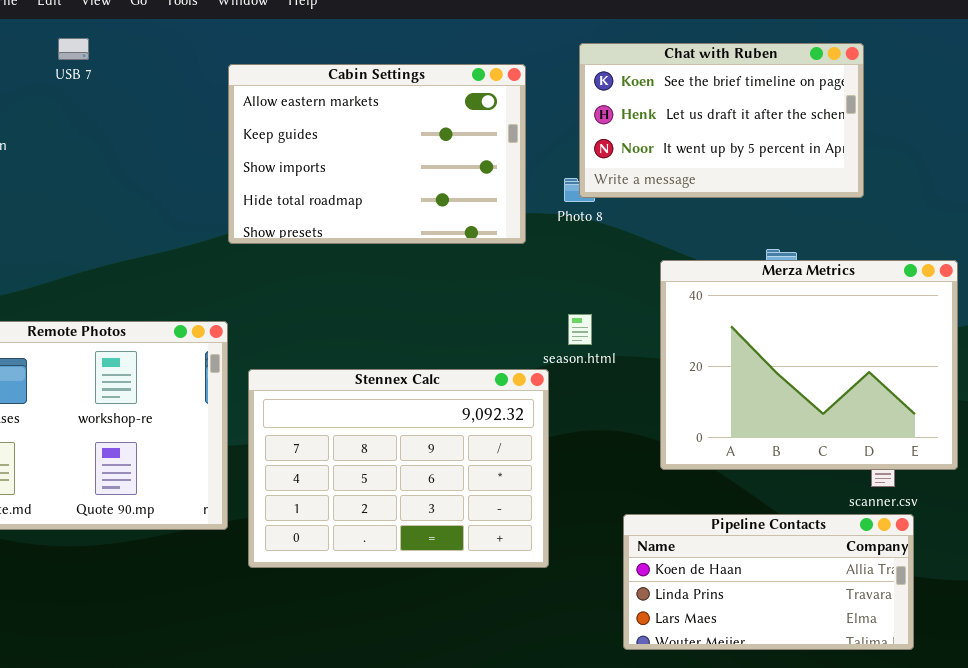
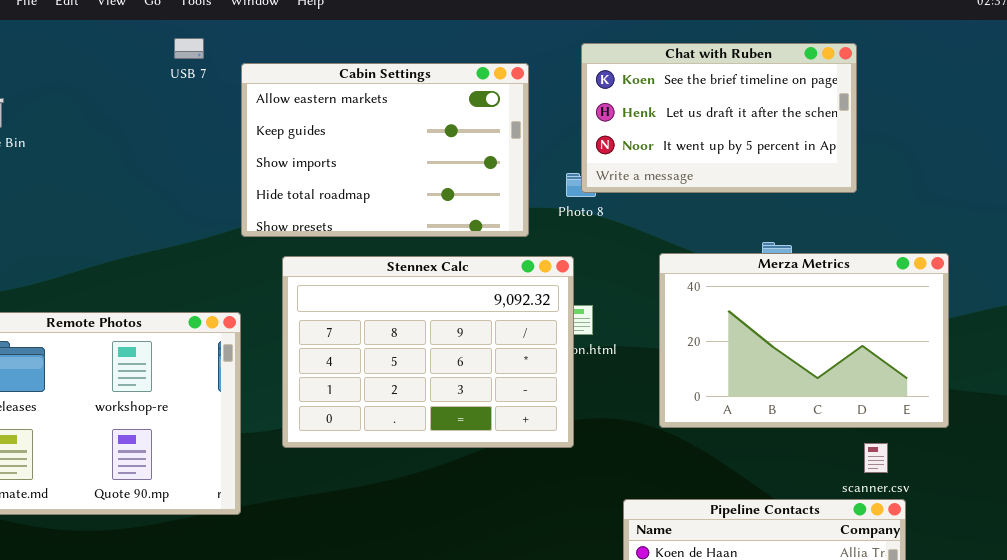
USB 7: [58,38,89,60] -> [174,38,204,59], moved
Merza Metrics: [660,260,958,470] -> [659,253,949,428], resized
Stennex Calc: [248,369,549,568] -> [282,256,574,448], moved

